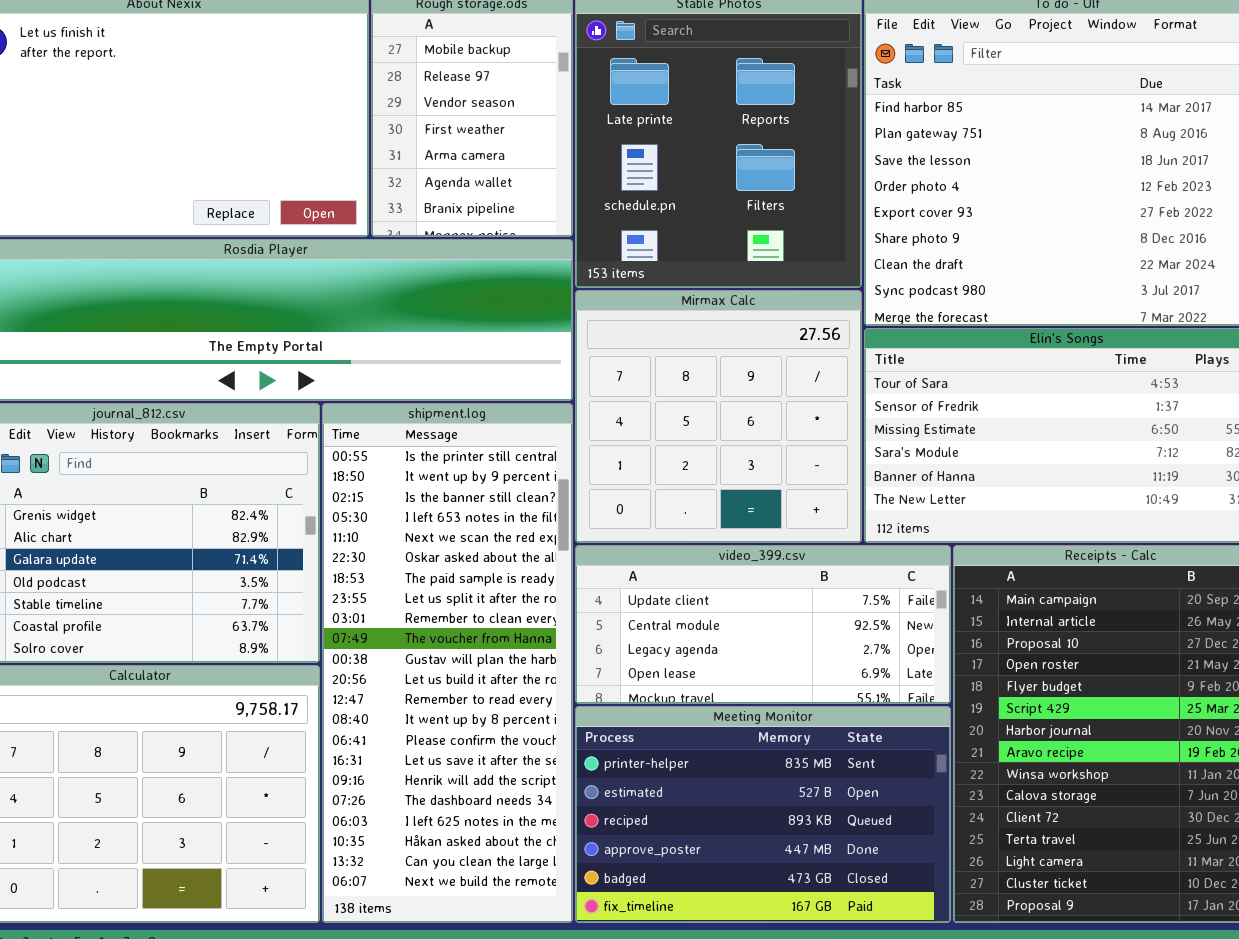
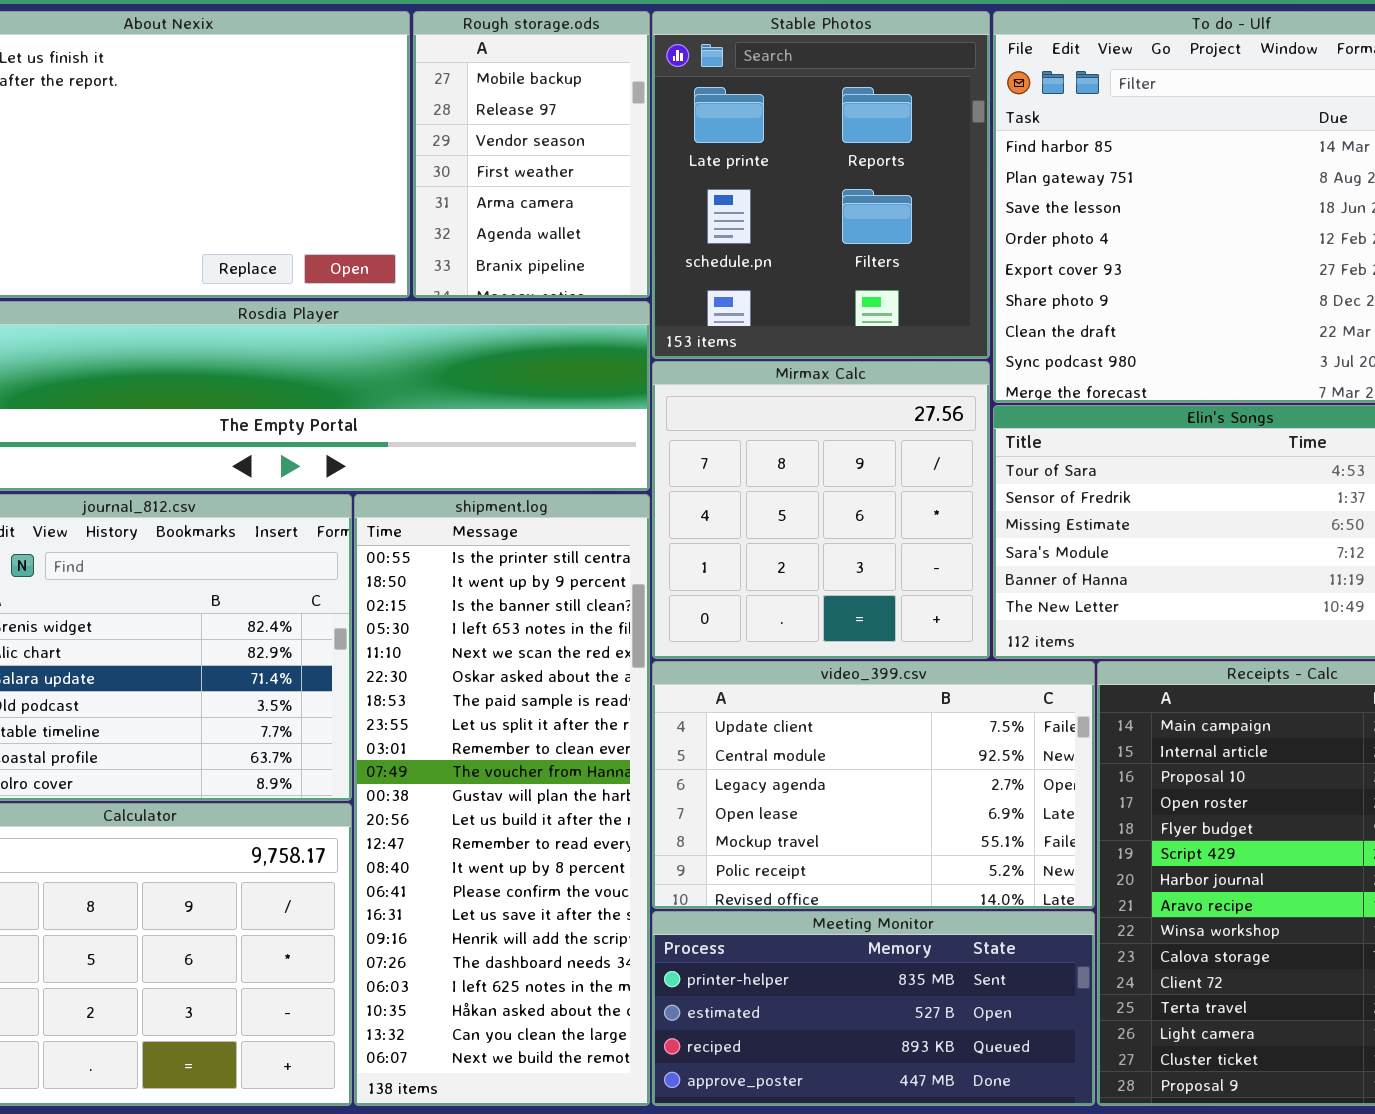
video_399.csv: [575,545,951,704] -> [652,661,1095,909], resized
Meeting Monitor: [575,706,951,923] -> [652,911,1095,1106], resized

